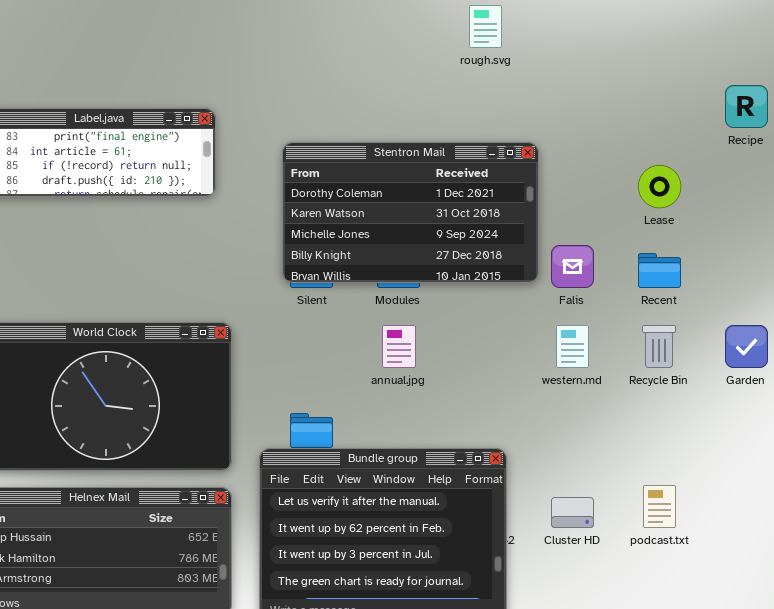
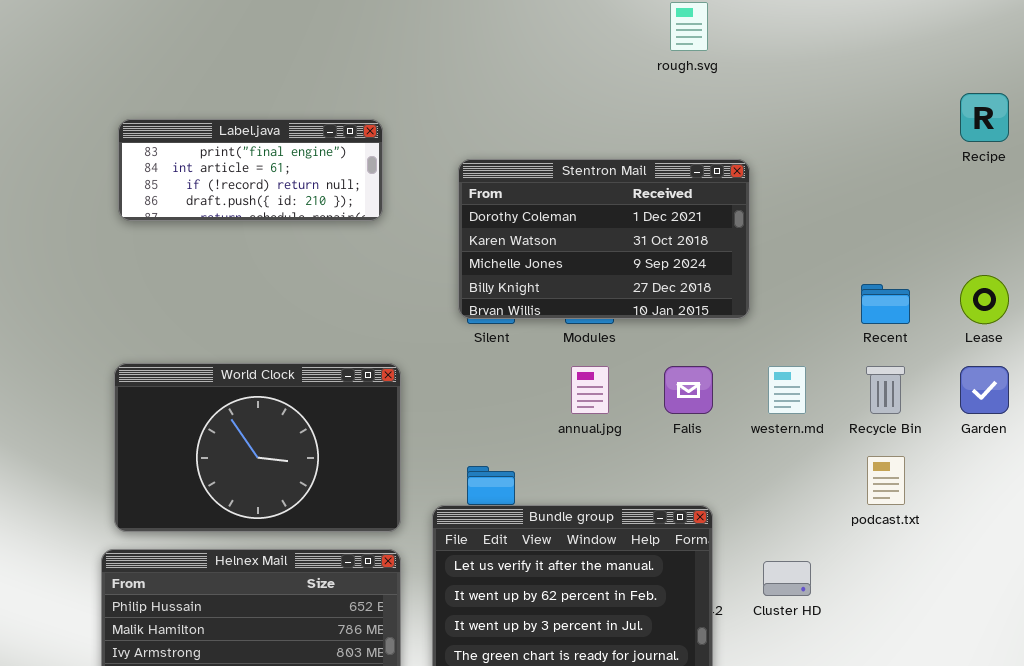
Lease: [638,165,681,208] -> [960,275,1009,324], moved
Falis: [551,245,594,288] -> [664,366,713,414], moved
podcast.txt: [643,485,676,528] -> [867,456,905,505], moved

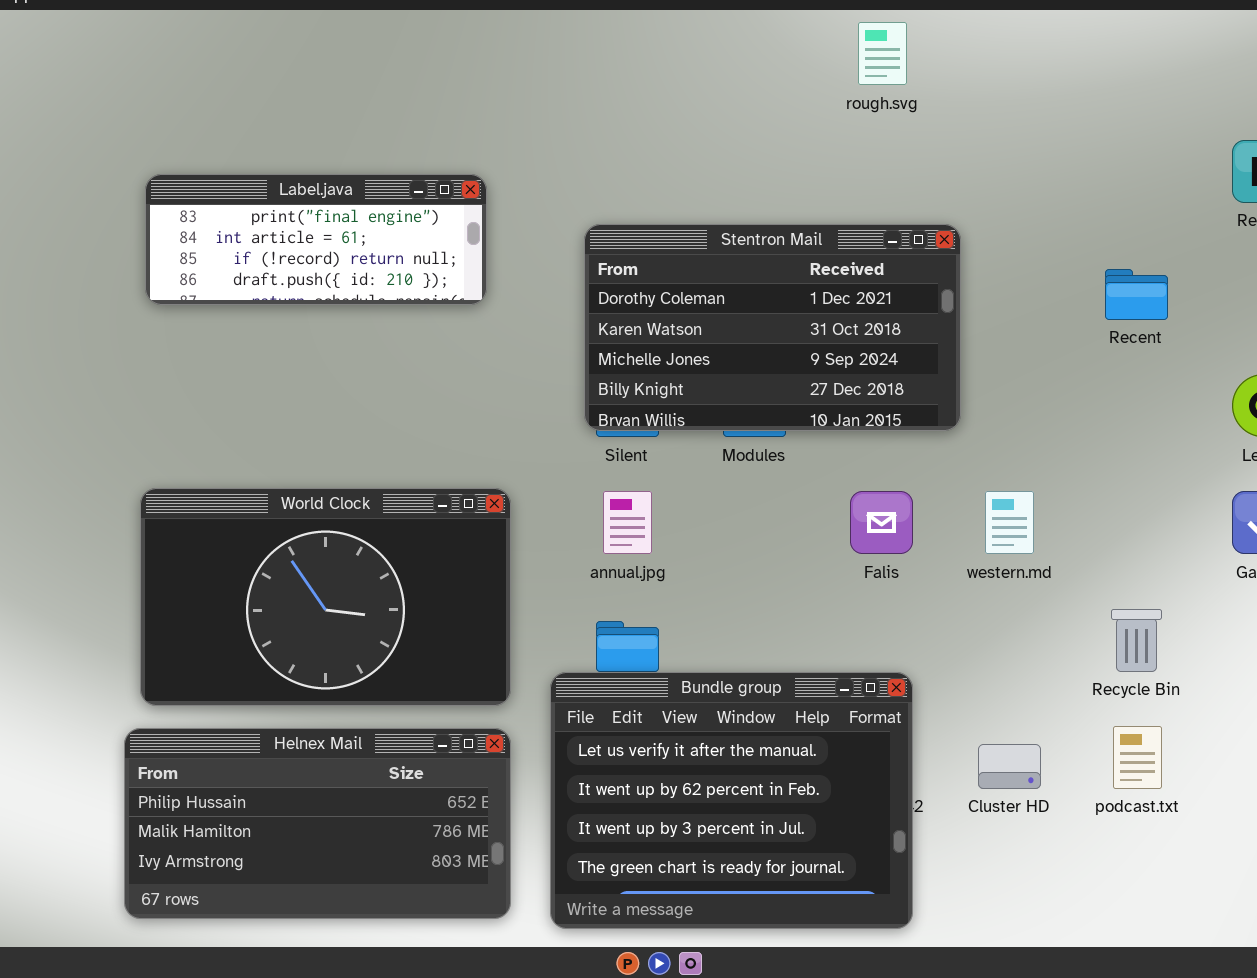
Recent: [861,284,910,324] -> [1105,269,1168,320], moved
annual.jpg: [571,366,609,414] -> [603,491,652,554], moved
Recycle Bin: [866,366,905,414] -> [1111,609,1162,672], moved
podcast.txt: [867,456,905,505] -> [1113,726,1162,789], moved

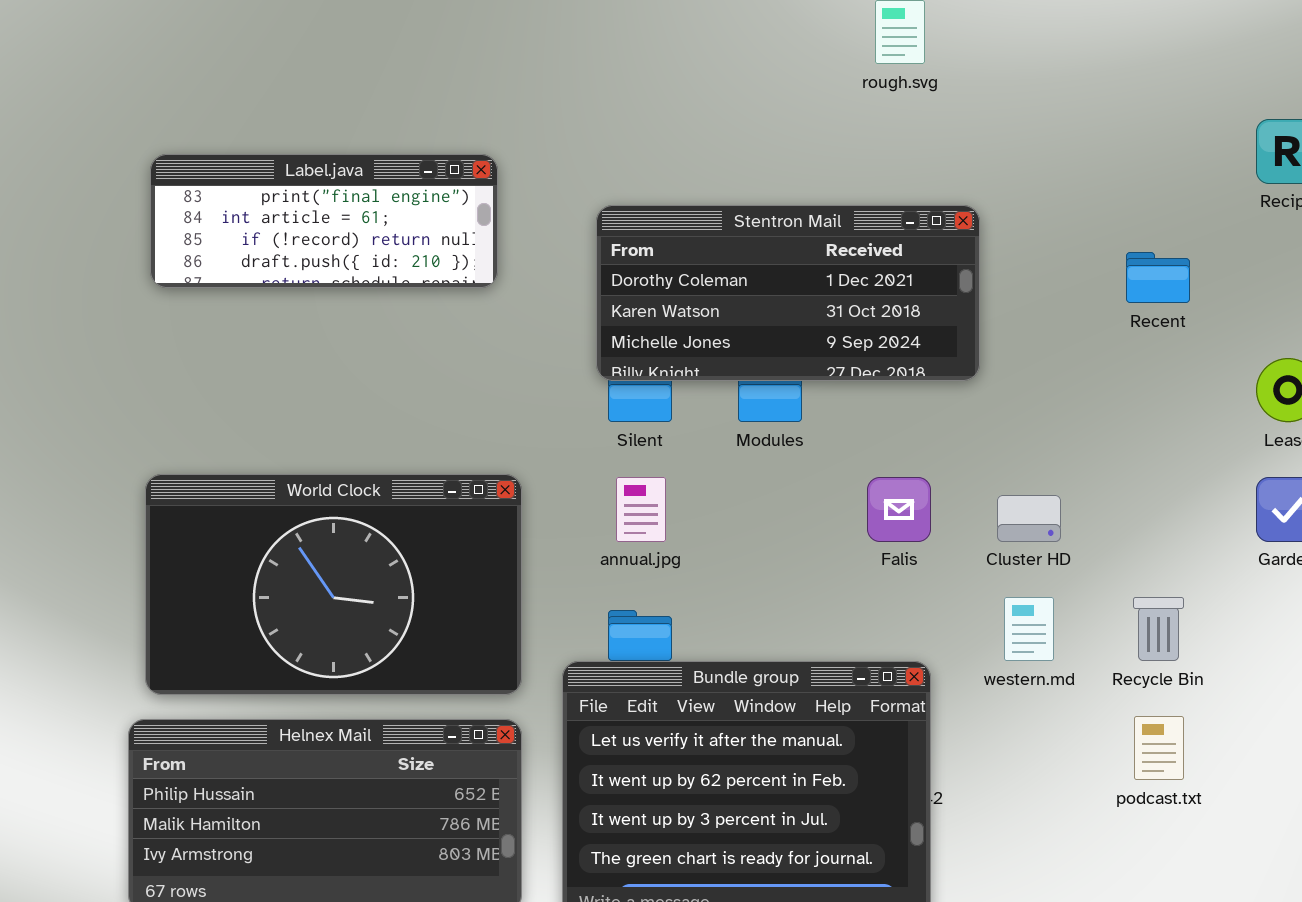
Stentron Mail: [584,224,961,431] -> [596,205,980,381], resized
western.md: [985,491,1034,554] -> [1004,597,1054,661], moved
Cluster HD: [978,744,1041,789] -> [997,495,1061,542], moved

